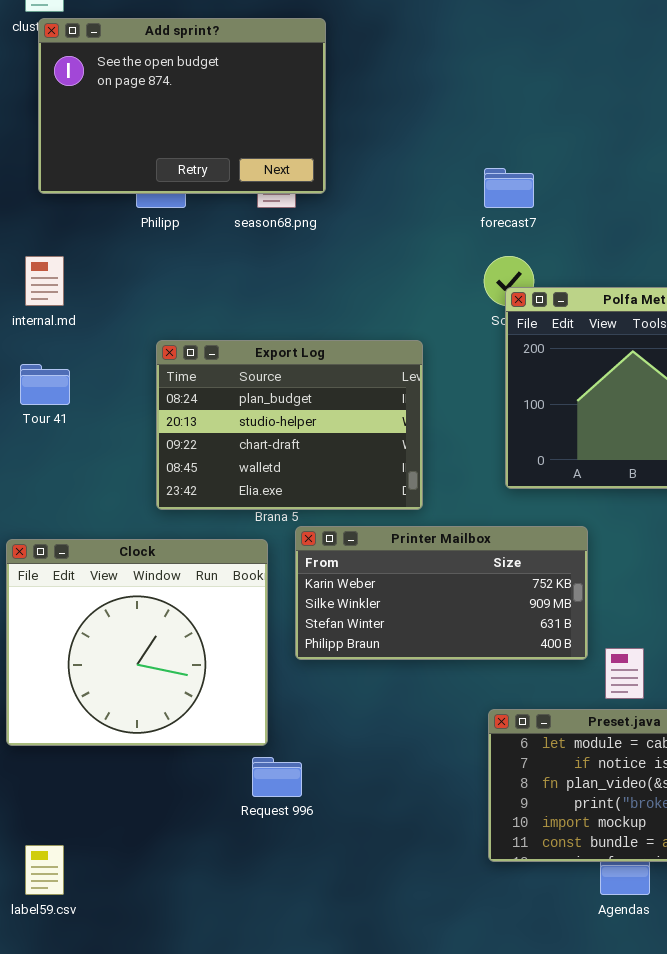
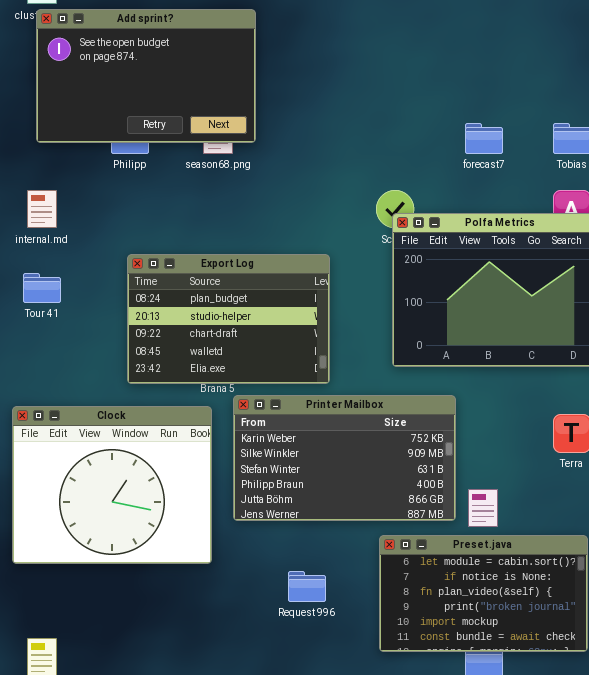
forecast7: [484,168,534,208] -> [465,123,503,154], moved
Printer Mailbox: [295,526,588,660] -> [233,395,456,521], resized
Request 996: [252,757,302,797] -> [288,571,326,602], moved

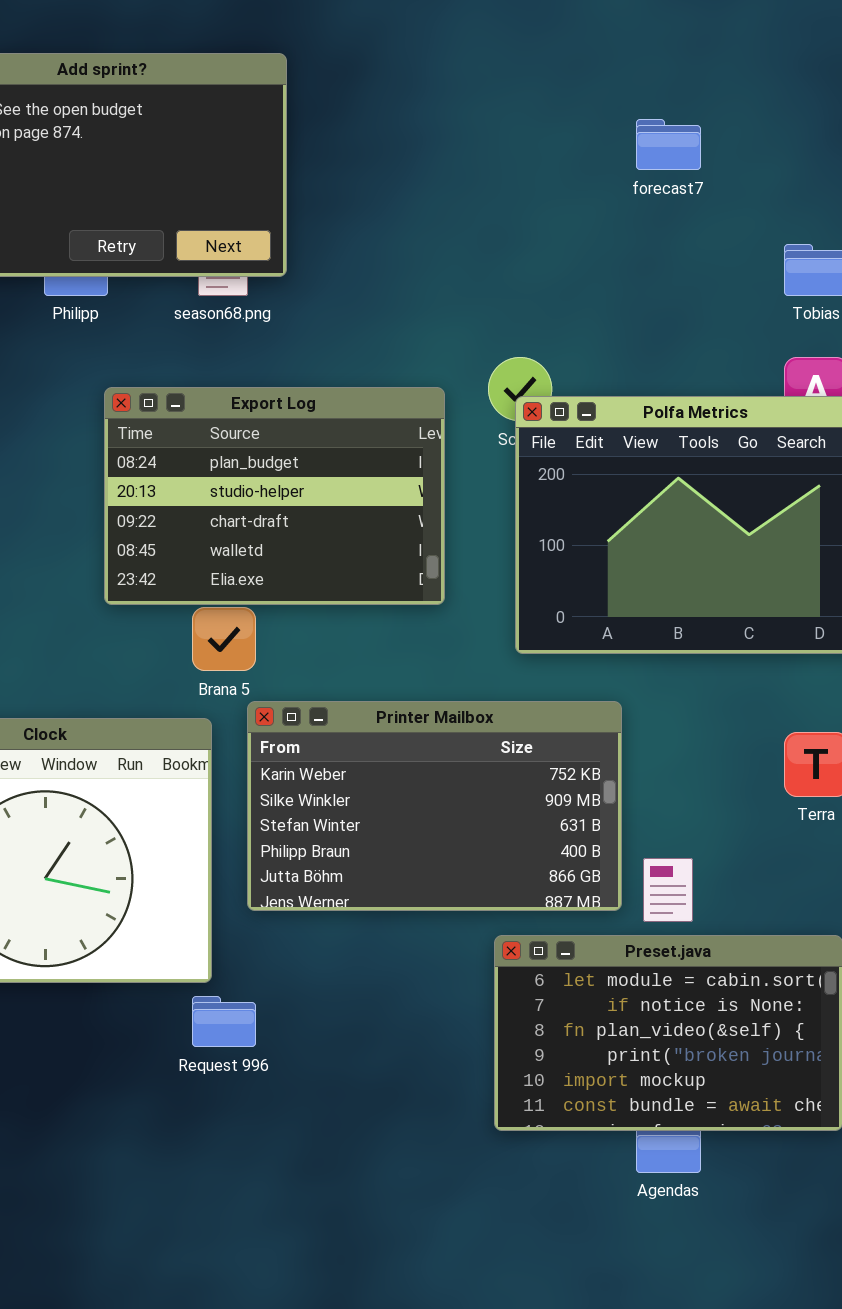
forecast7: [465,123,503,154] -> [636,119,701,170], moved
Export Log: [127,254,330,384] -> [104,387,445,605], moved
Request 996: [288,571,326,602] -> [192,996,256,1047], moved

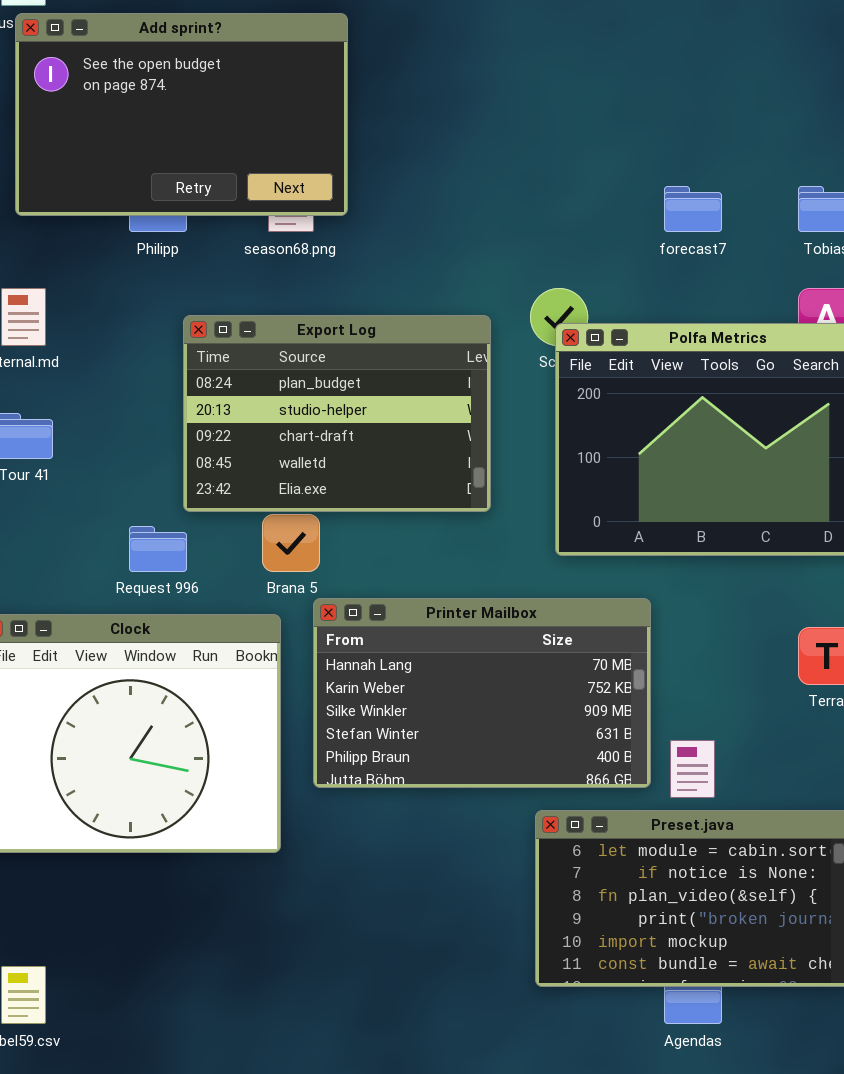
forecast7: [636,119,701,170] -> [664,186,722,232], moved
Printer Mailbox: [247,701,622,911] -> [313,598,651,788], scrolled up 1 row
Request 996: [192,996,256,1047] -> [129,526,187,572], moved

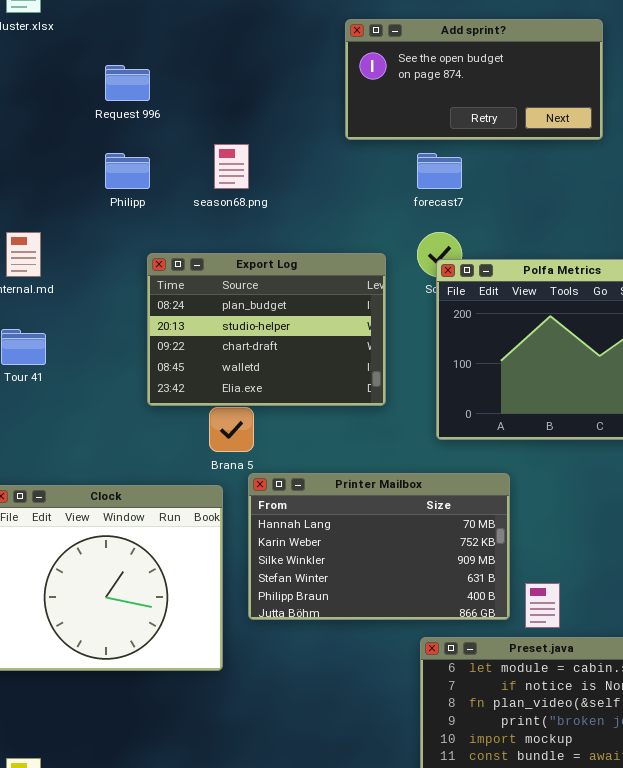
Add sprint?: [15,13,348,216] -> [345,19,603,140], moved, resized
forecast7: [664,186,722,232] -> [417,153,462,189], moved
Request 996: [129,526,187,572] -> [105,65,150,101], moved

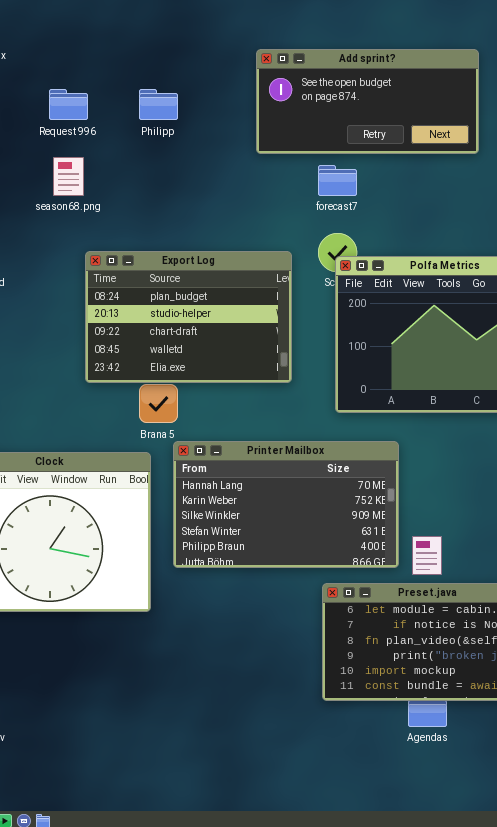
season68.png: [214,144,249,189] -> [53,157,84,196], moved
Philipp: [105,153,150,189] -> [139,89,178,120], moved

